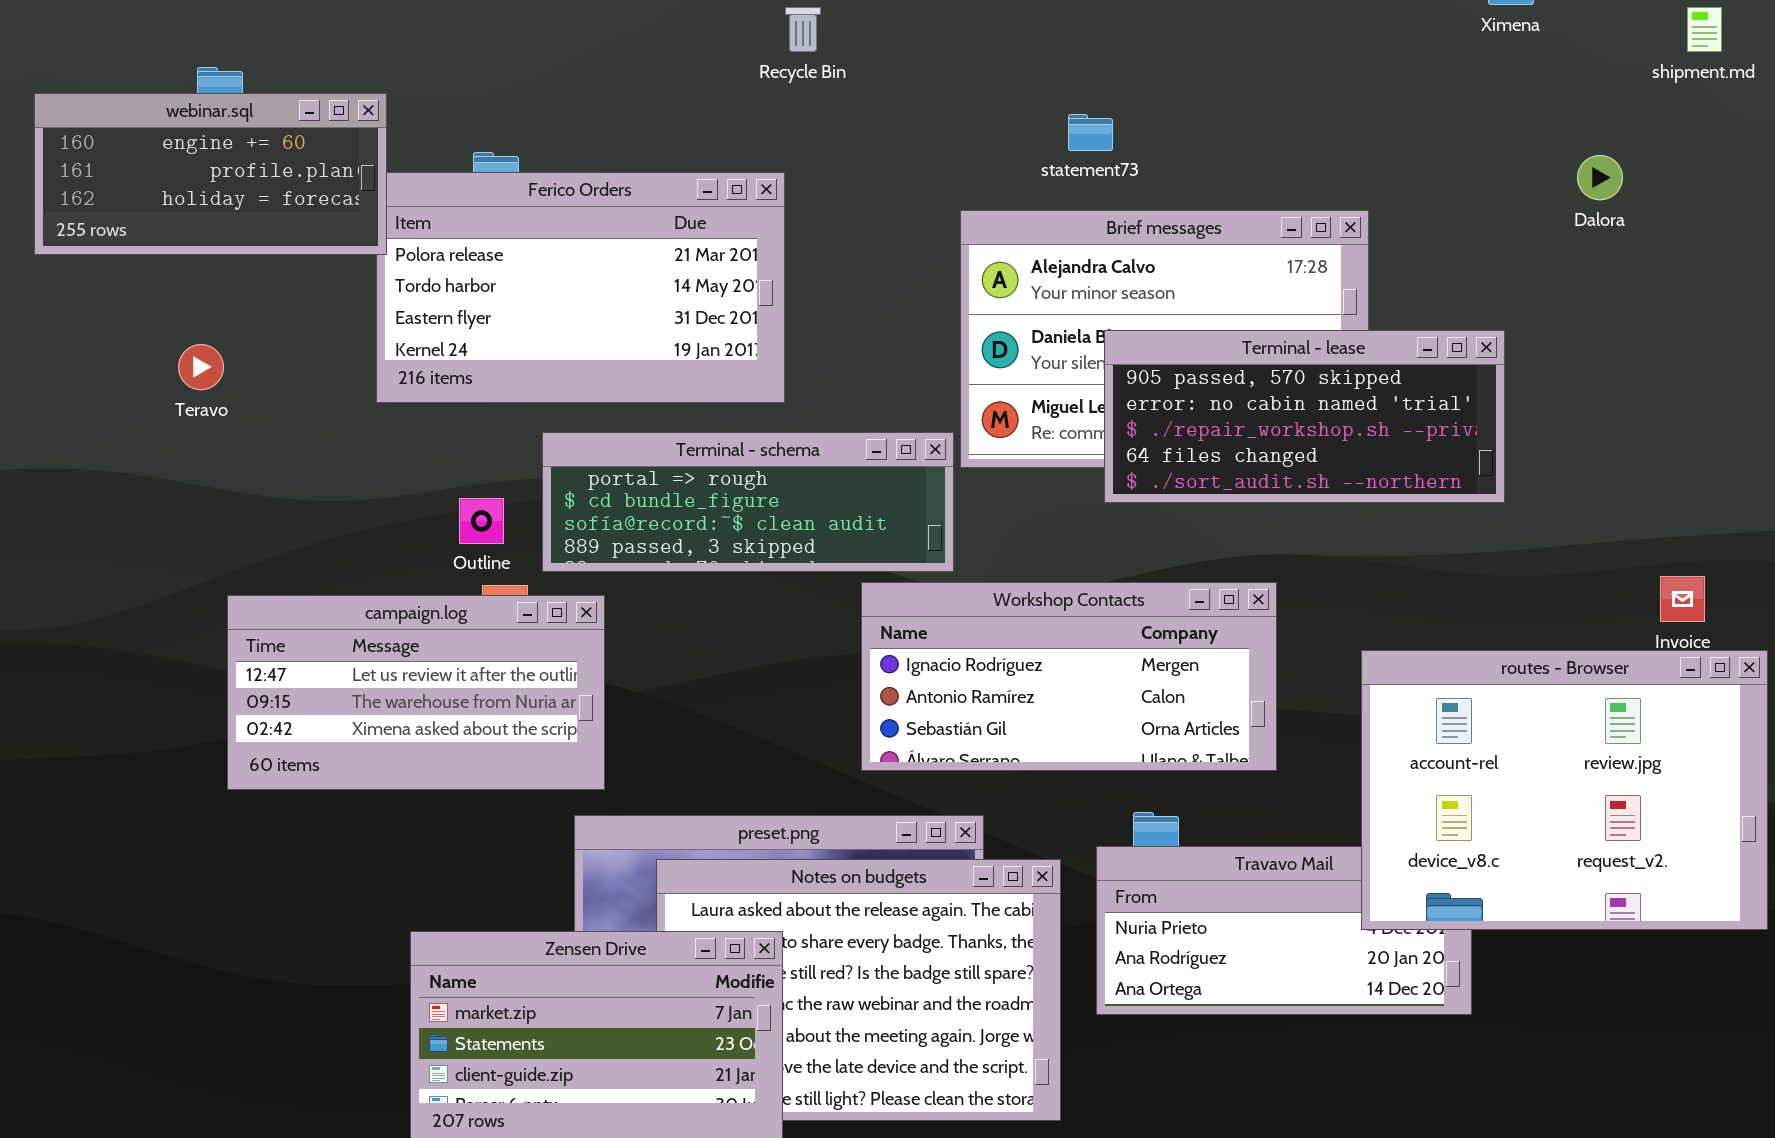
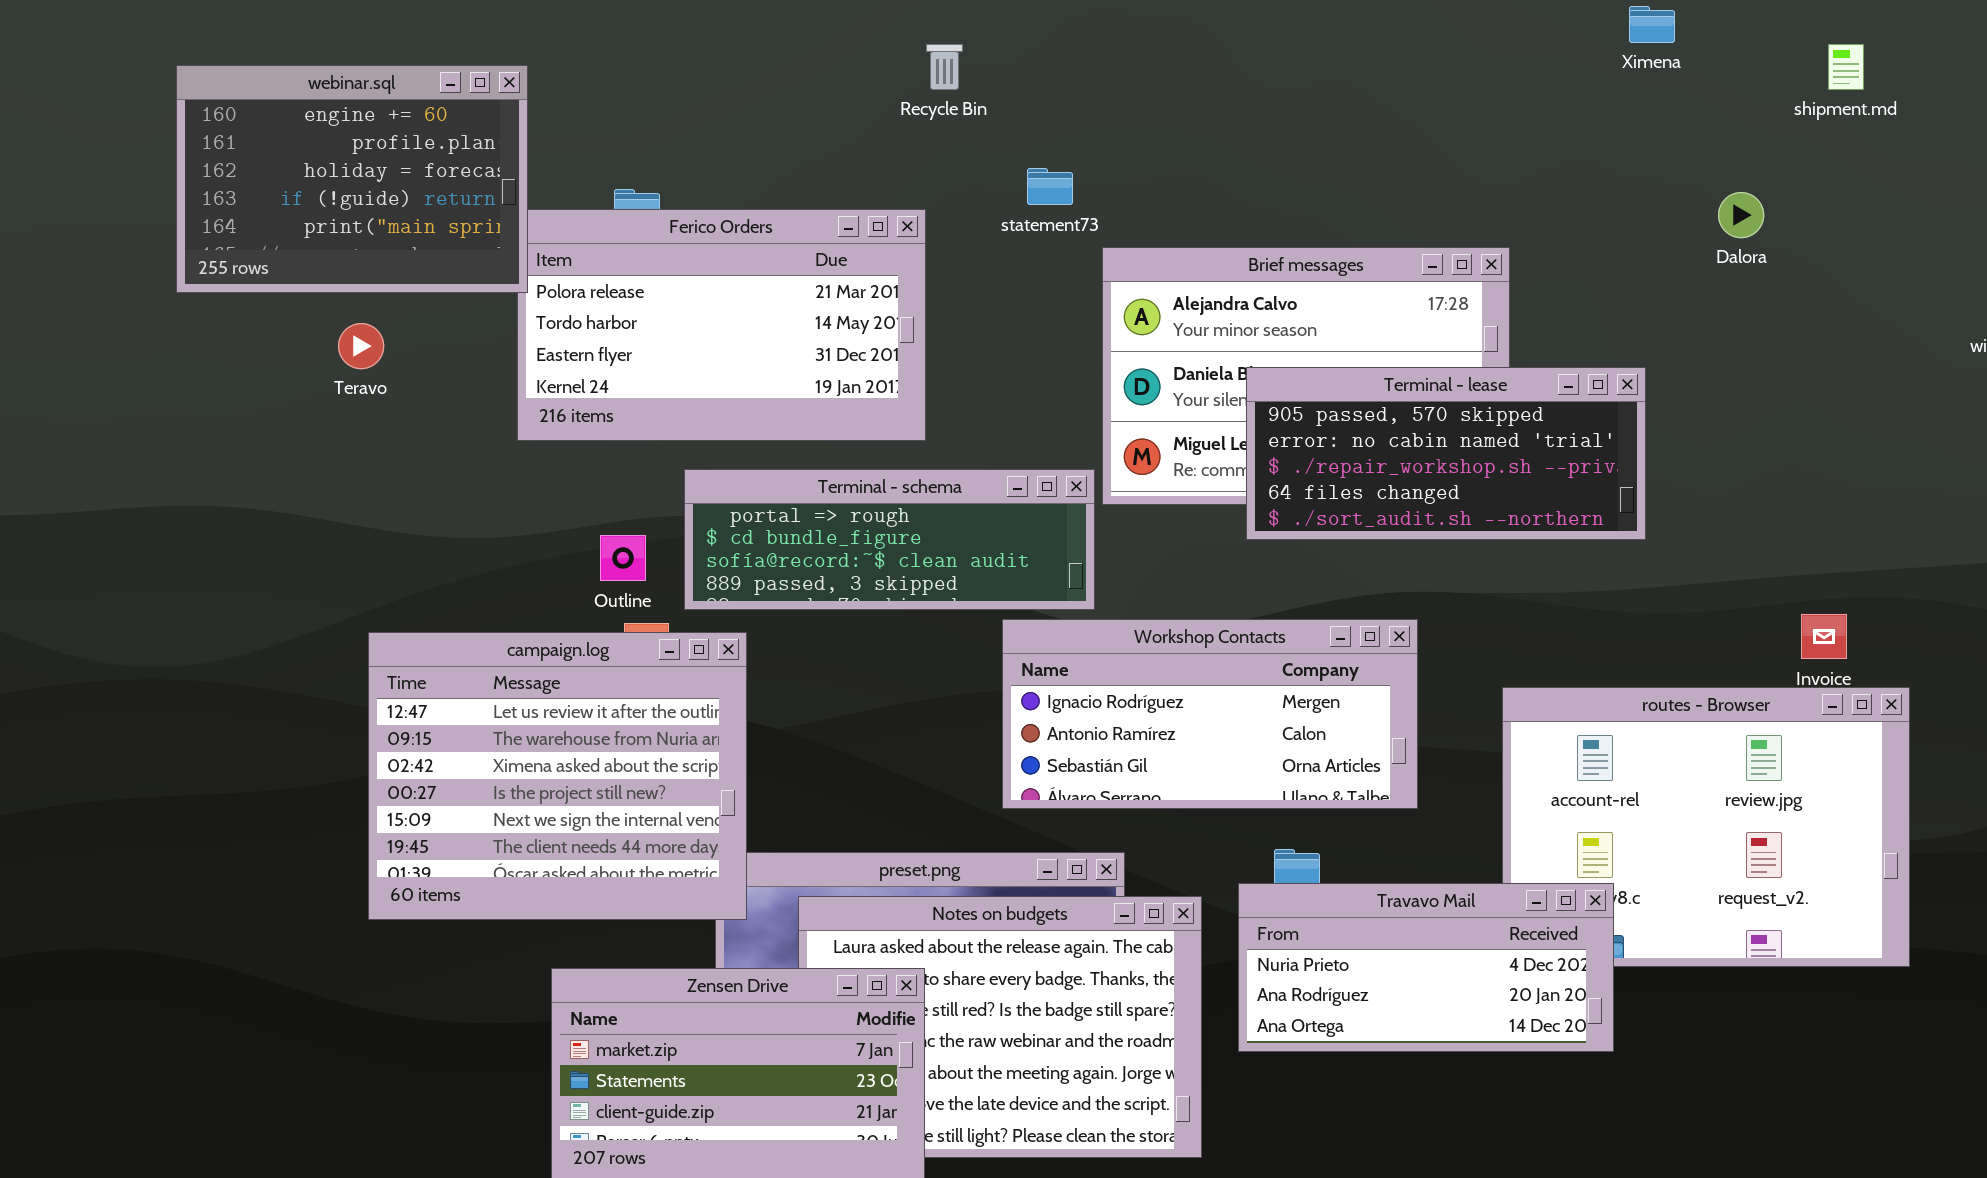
webinar.sql: [34,93,387,255] -> [176,65,528,293], resized
statement73: [1068,114,1113,151] -> [1027,168,1073,205], moved
Teravo: [178,344,224,390] -> [338,323,384,369], moved
campaign.log: [227,595,605,790] -> [368,632,747,920], resized
Travavo Mail: [1096,846,1472,1015] -> [1238,883,1614,1052], raised

